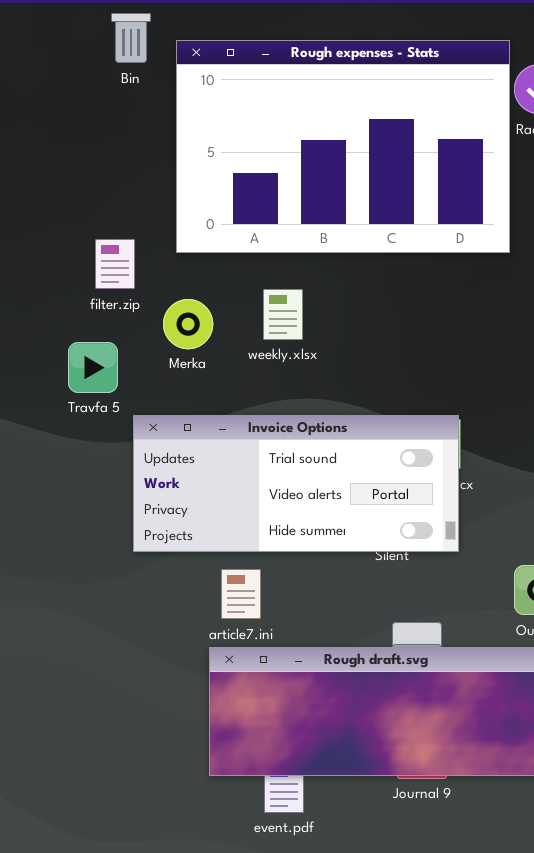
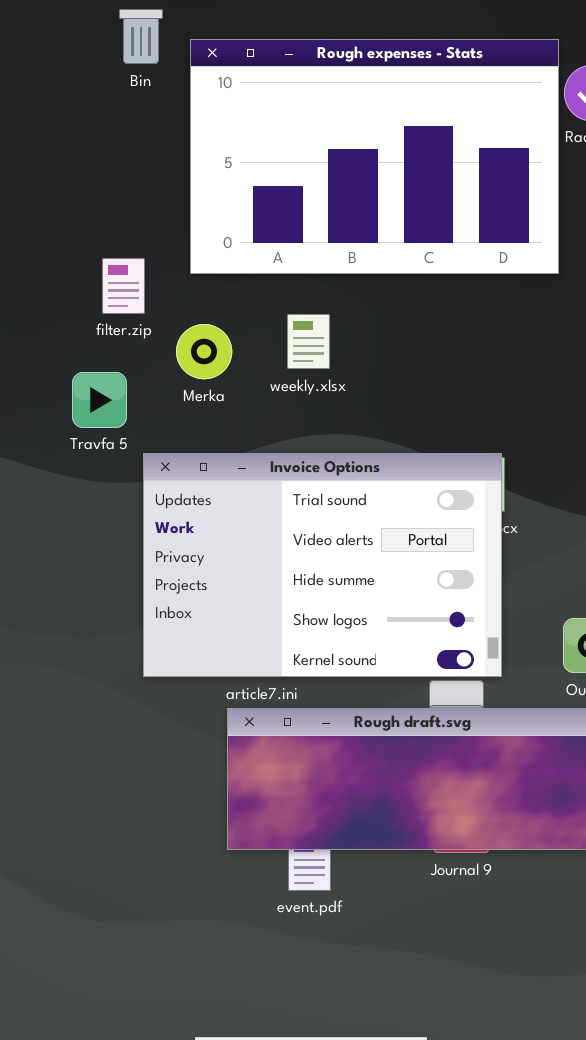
Invoice Options: [133,415,459,552] -> [143,453,502,677], resized

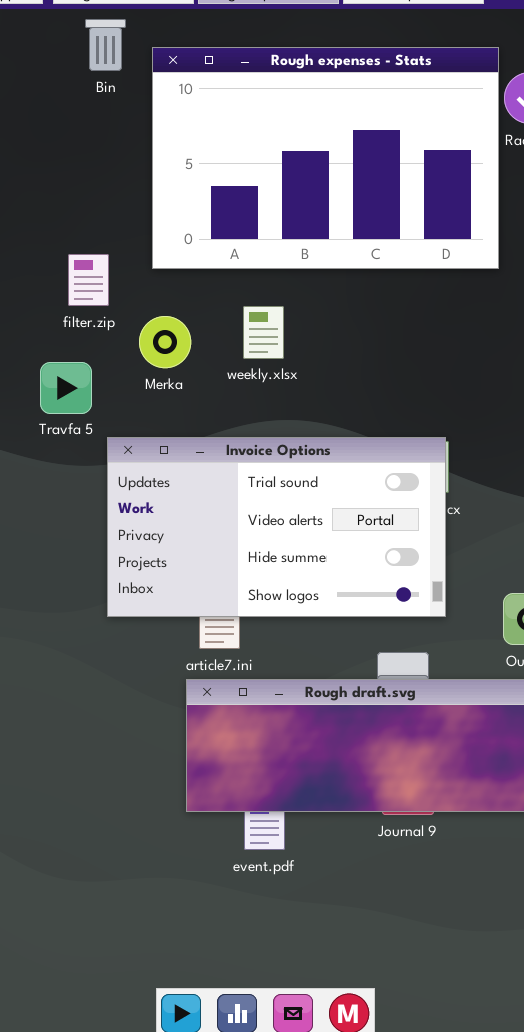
Invoice Options: [143,453,502,677] -> [107,437,446,617], resized

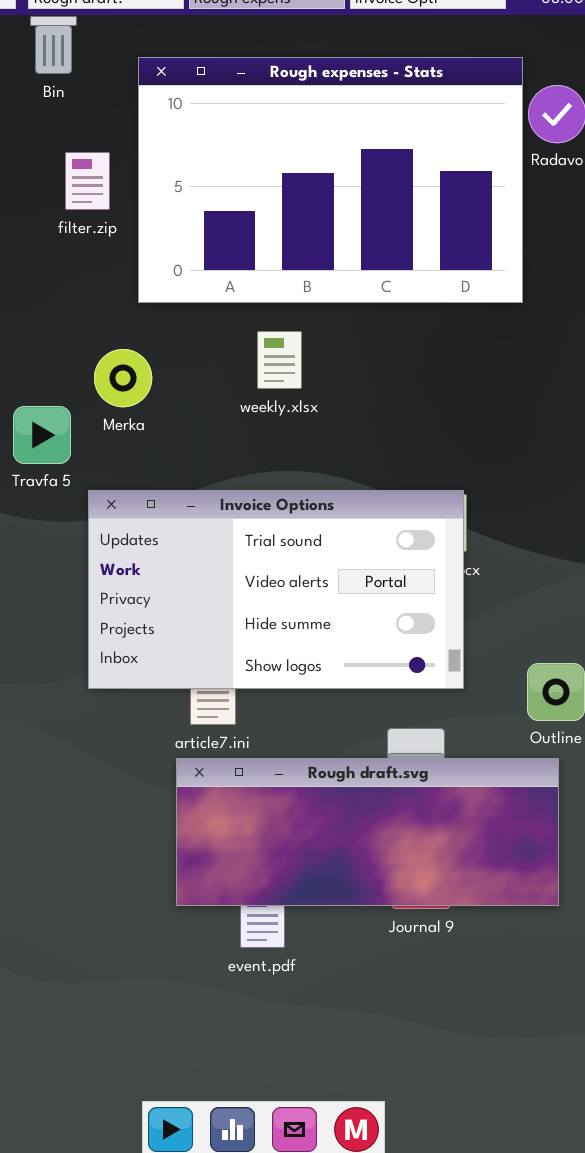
Bin: [85,19,126,71] -> [30,16,77,74], moved
filter.zip: [68,254,109,306] -> [65,152,110,210], moved
weekly.xlsx: [243,306,284,359] -> [257,331,302,389], moved
Merka: [139,316,191,368] -> [94,349,152,407], moved

